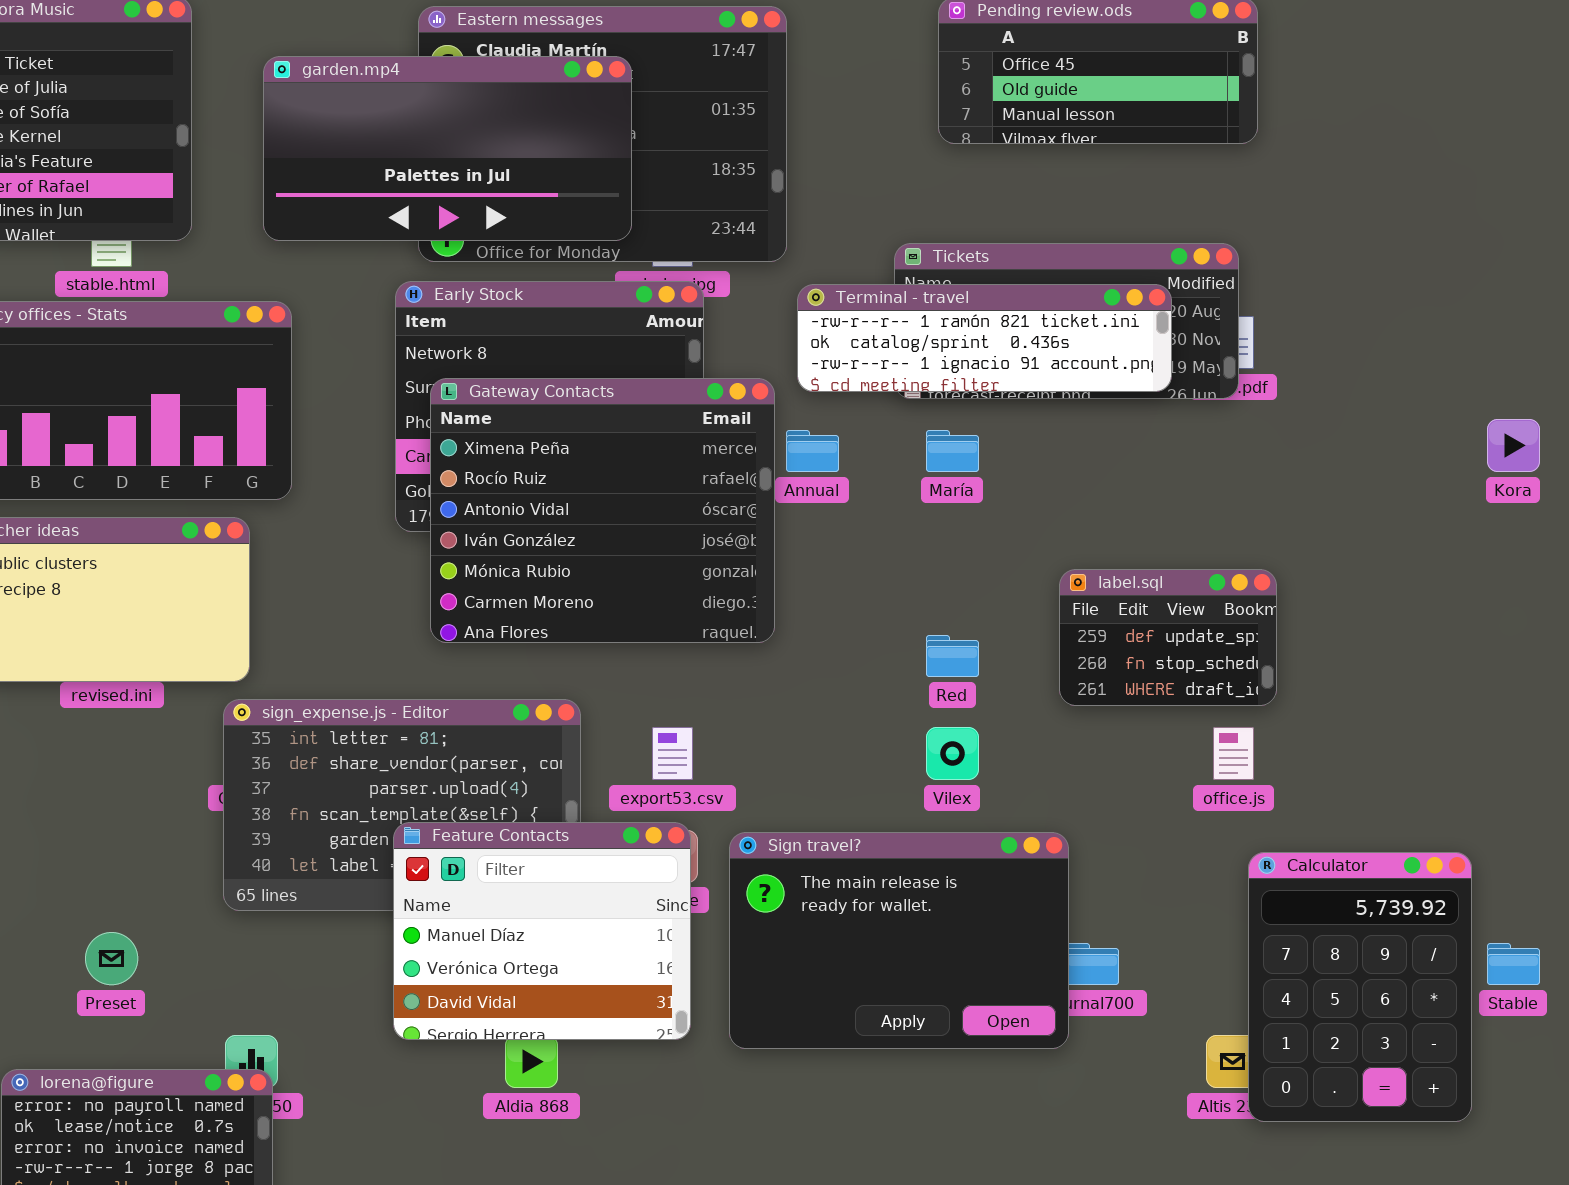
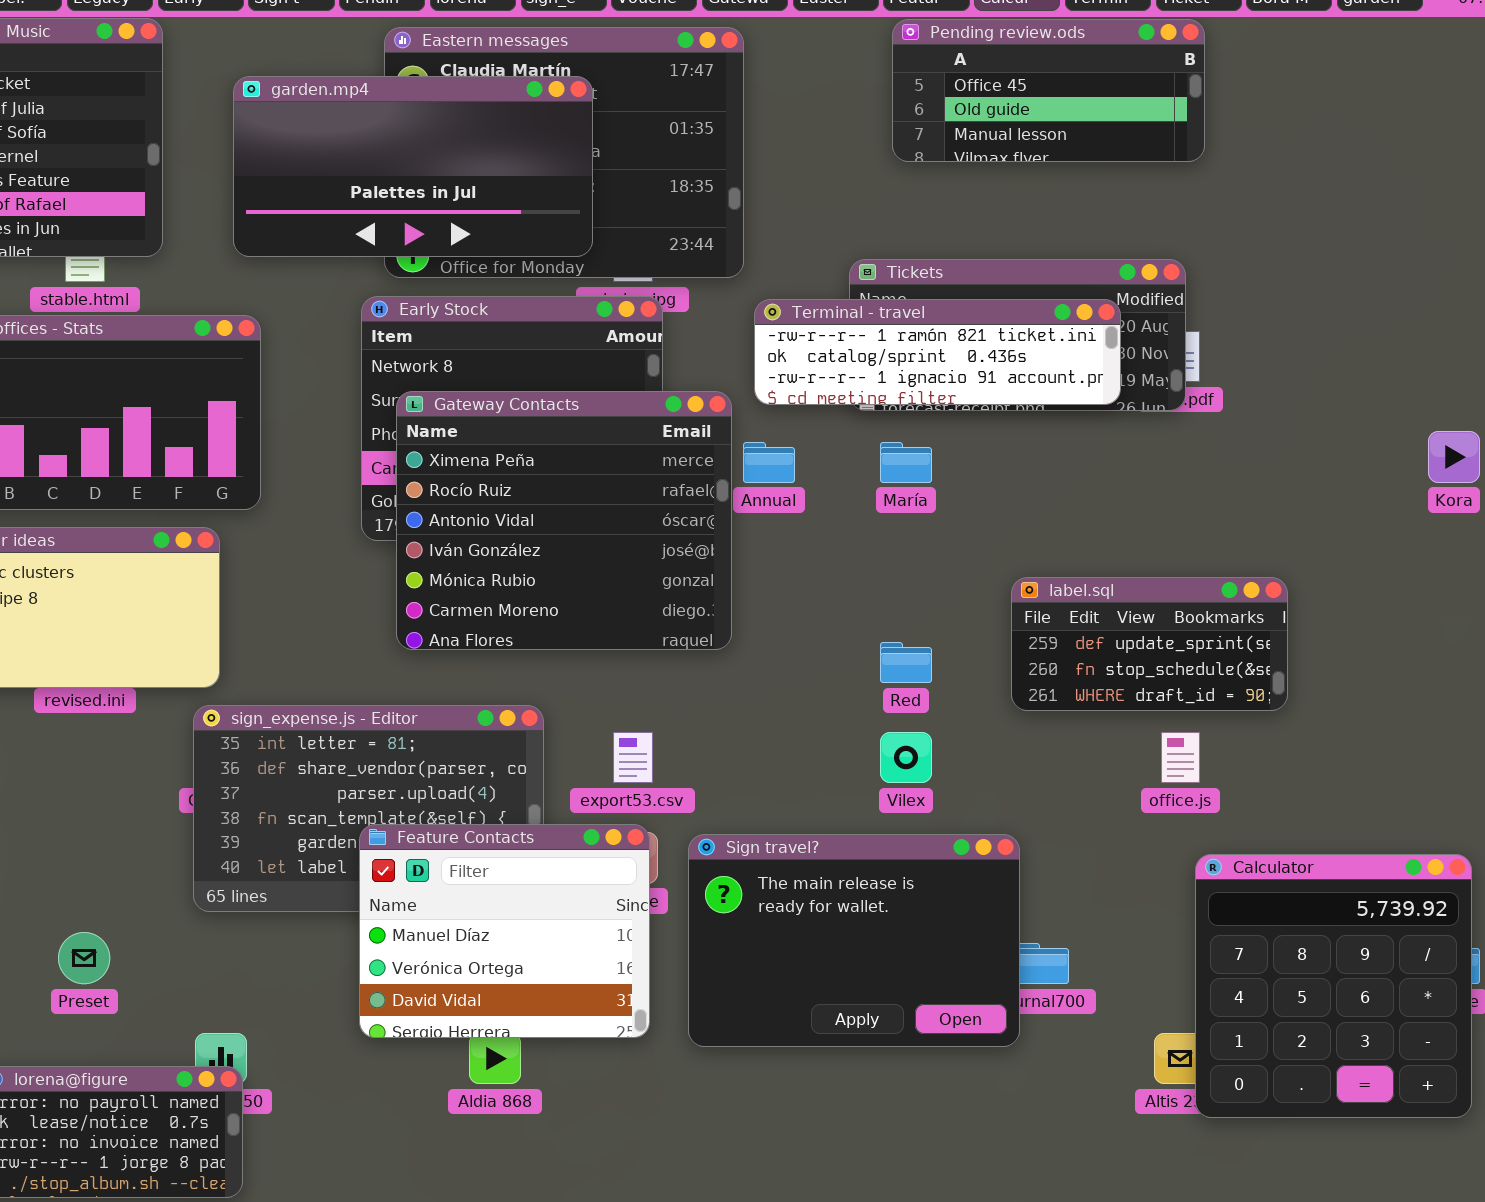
label.sql: [1059,569,1277,706] -> [1011,577,1288,711], resized
Calculator: [1248,852,1472,1122] -> [1195,854,1472,1118], resized

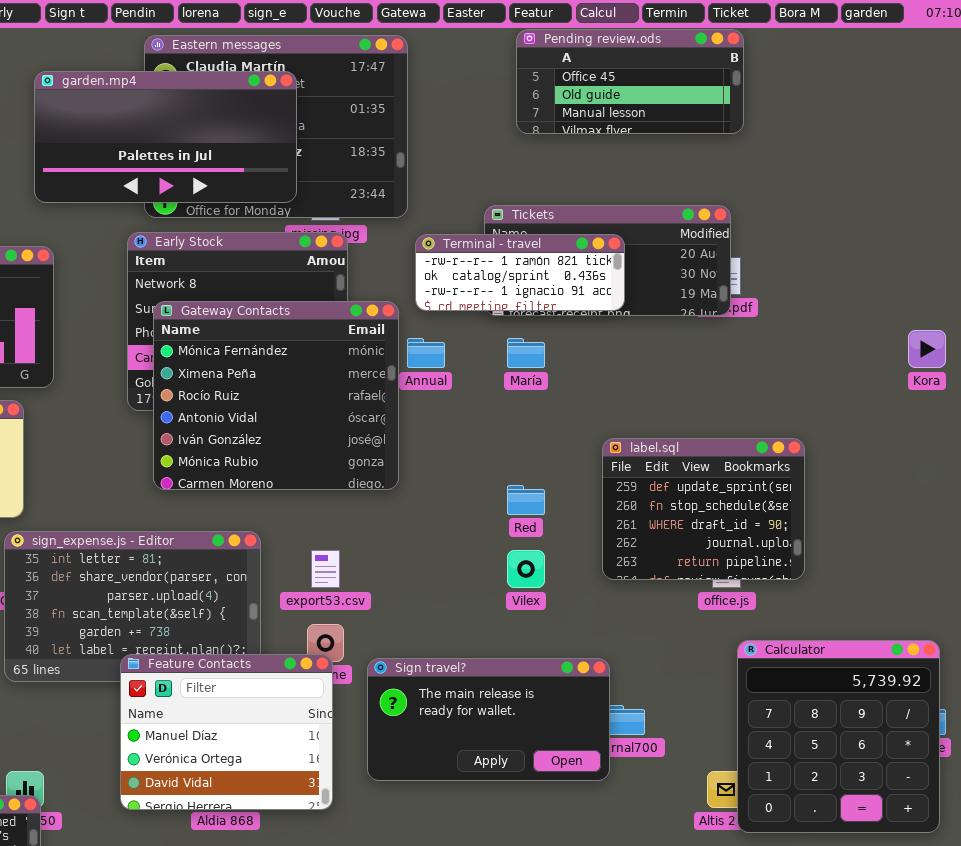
Terminal - travel: [754,299,1121,405] -> [415,234,625,311], resized
Gateway Contacts: [396,391,732,650] -> [153,301,399,490], scrolled up 1 row
label.sql: [1011,577,1288,711] -> [602,438,805,580], resized
Feature Contacts: [359,824,650,1038] -> [120,654,333,810], moved
Sign travel?: [688,834,1020,1047] -> [367,658,610,781], resized

